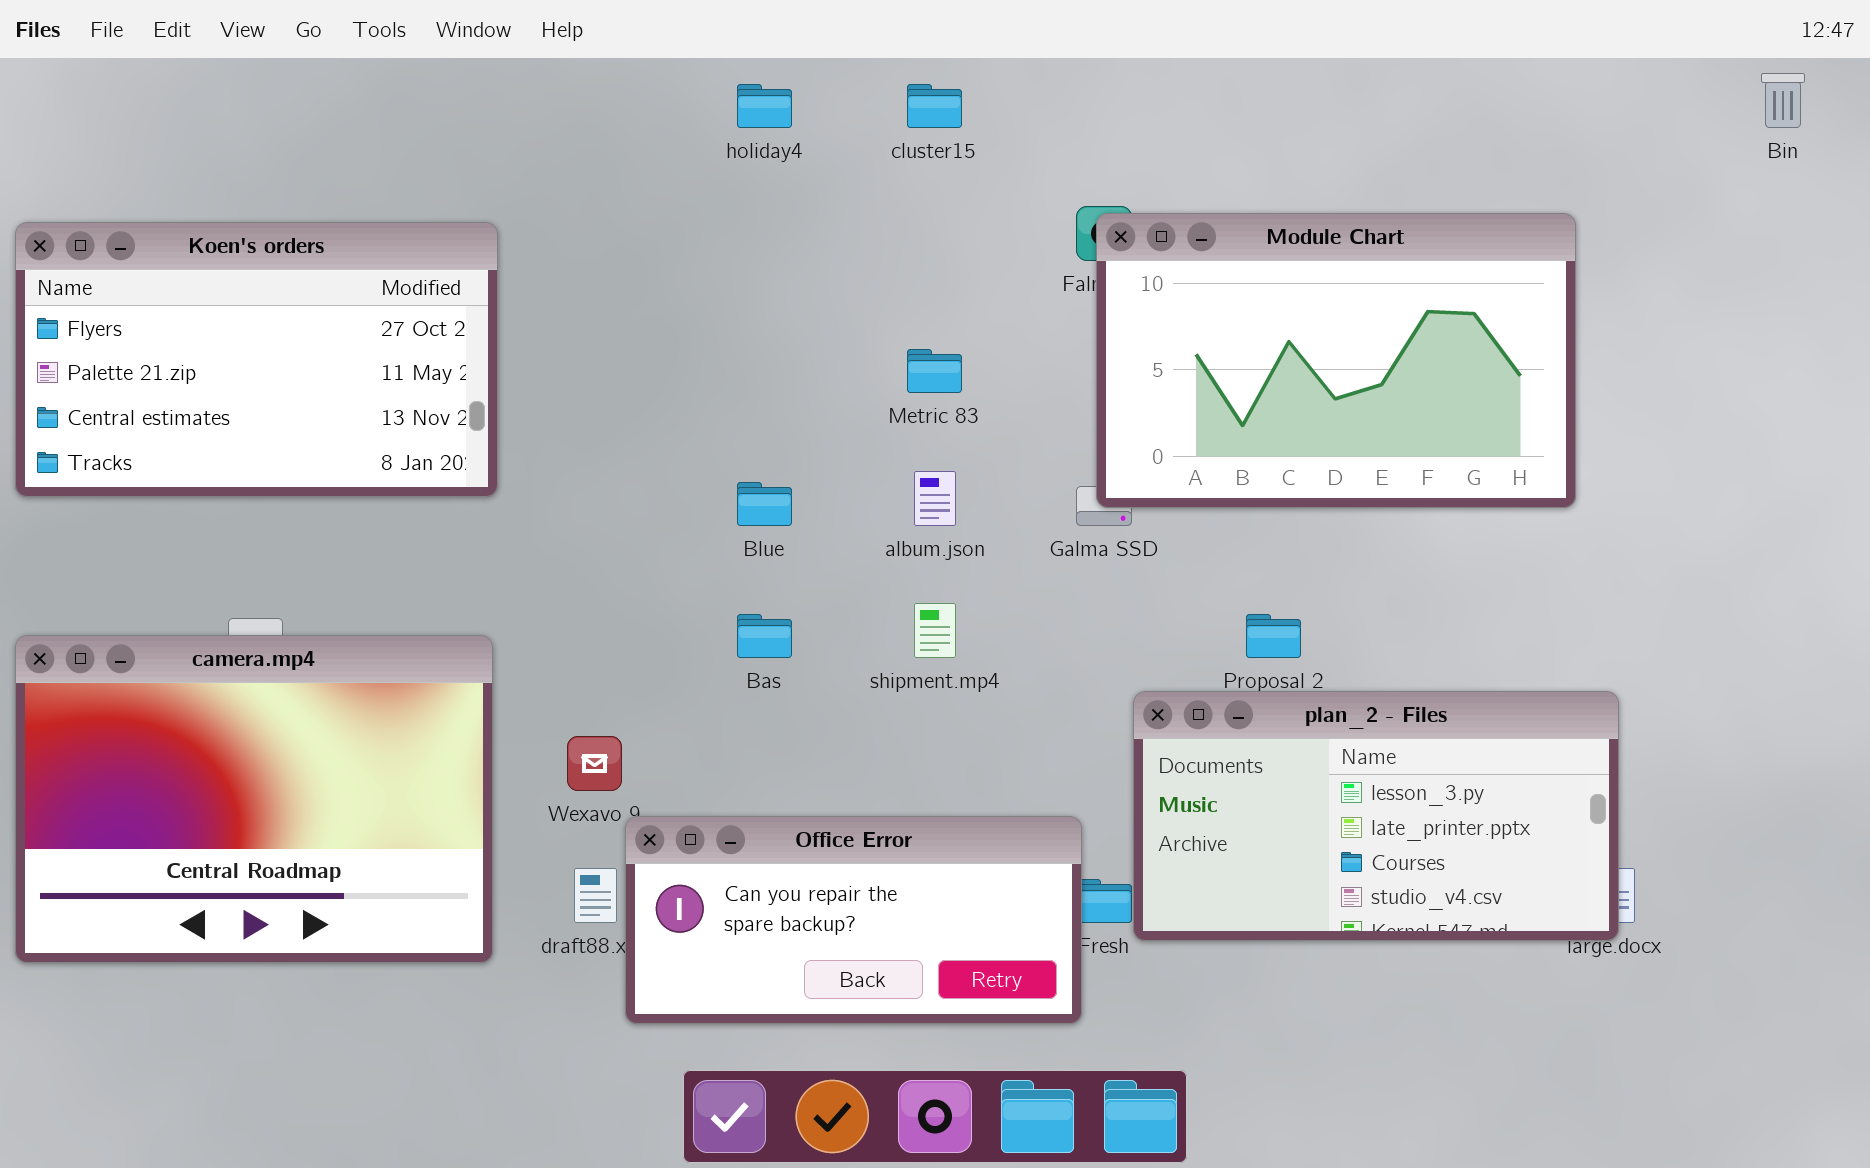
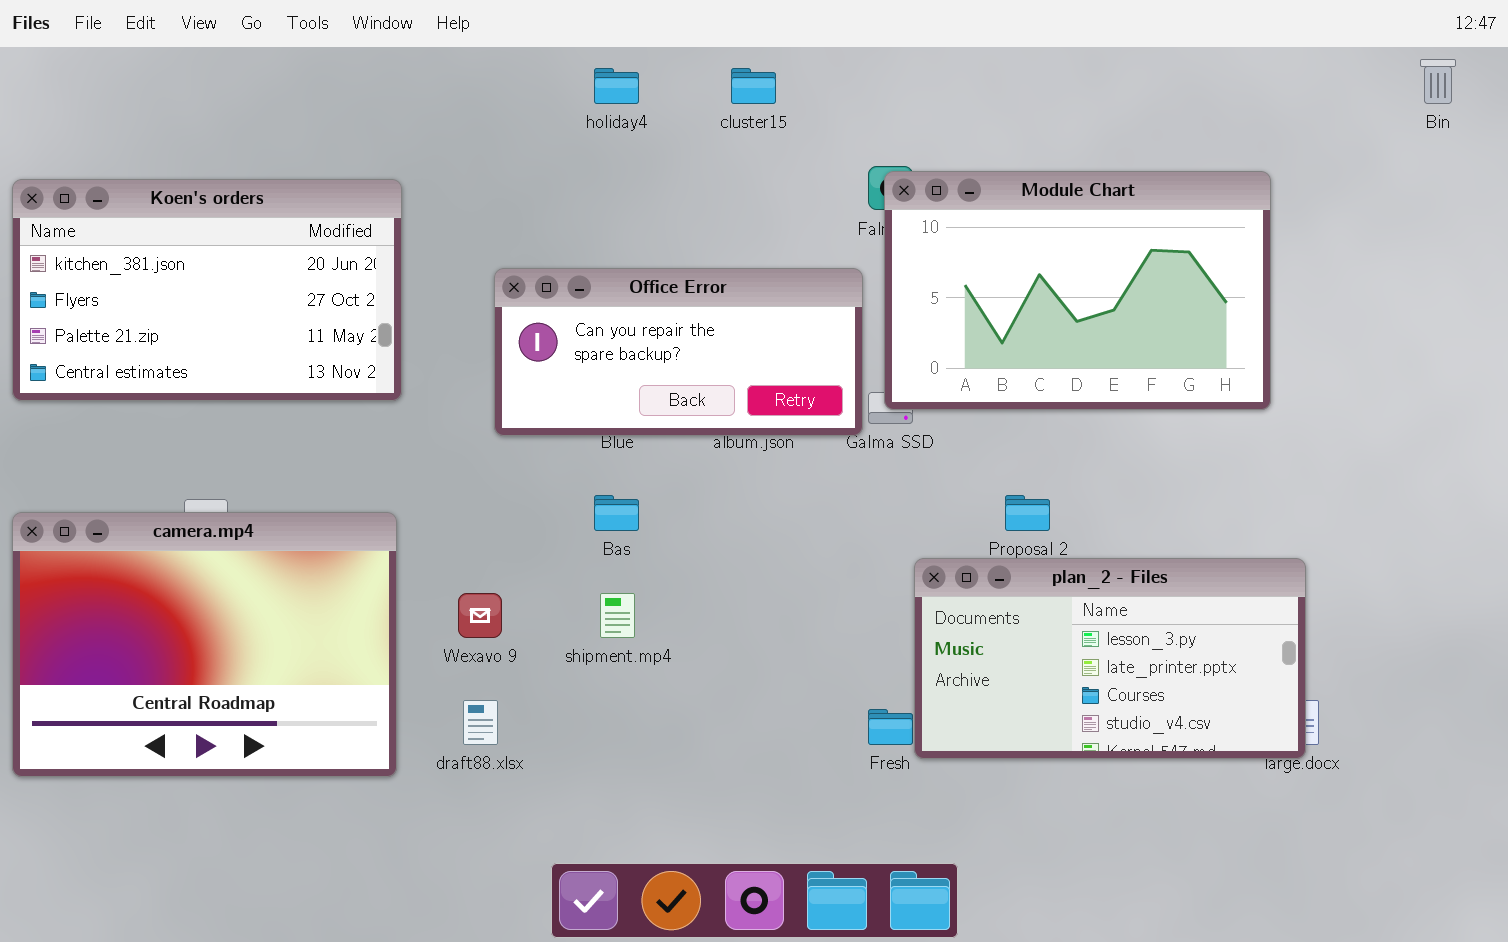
Koen's orders: [15,222,498,497] -> [12,179,402,401], scrolled up 1 row
shipment.mp4: [914,603,956,658] -> [600,593,635,638], moved
Office Error: [625,816,1082,1024] -> [494,268,863,436], moved

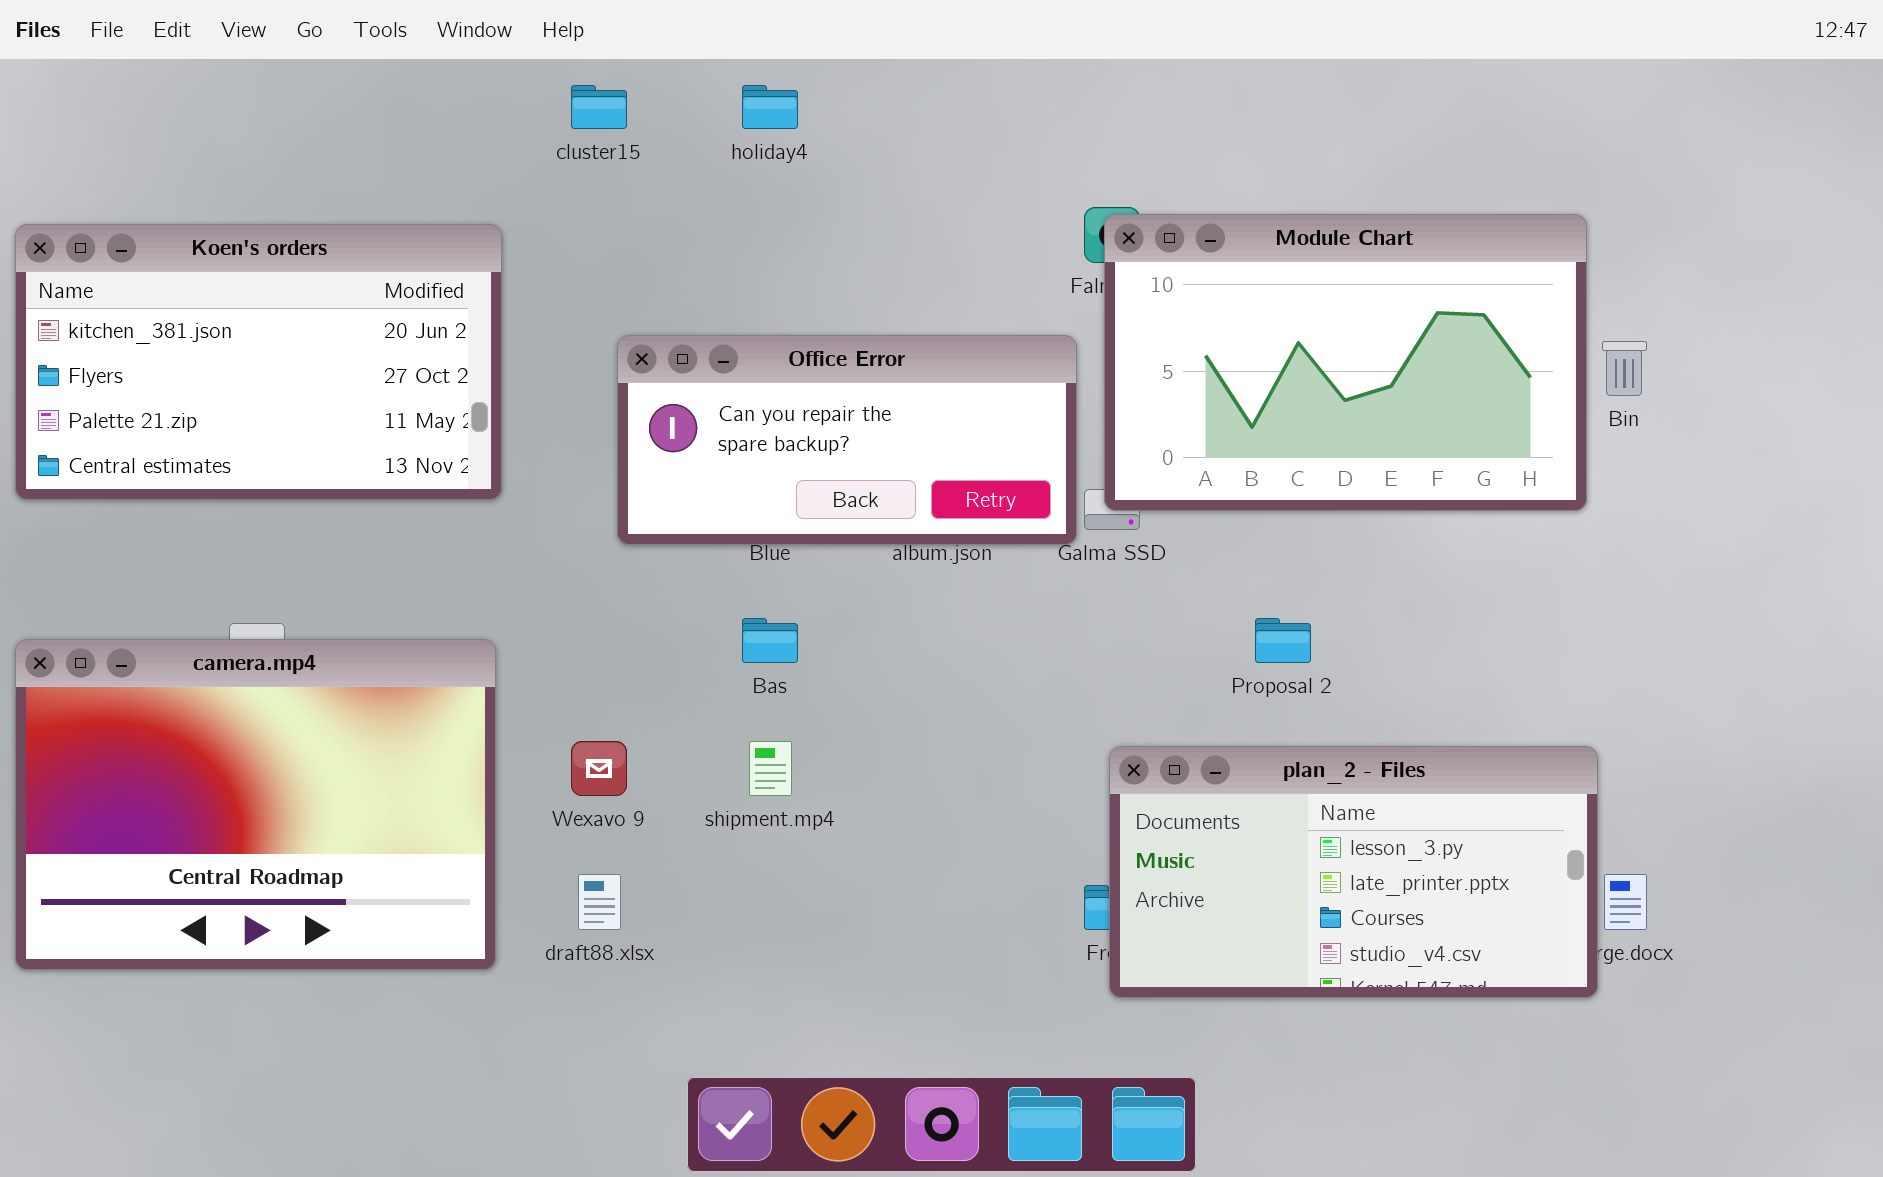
Bin: [1420,59,1456,104] -> [1602,341,1647,396], moved
cluster15: [731,68,776,104] -> [571,85,627,129], moved
plan_2 - Files: [914,558,1306,759] -> [1109,746,1598,998], moved

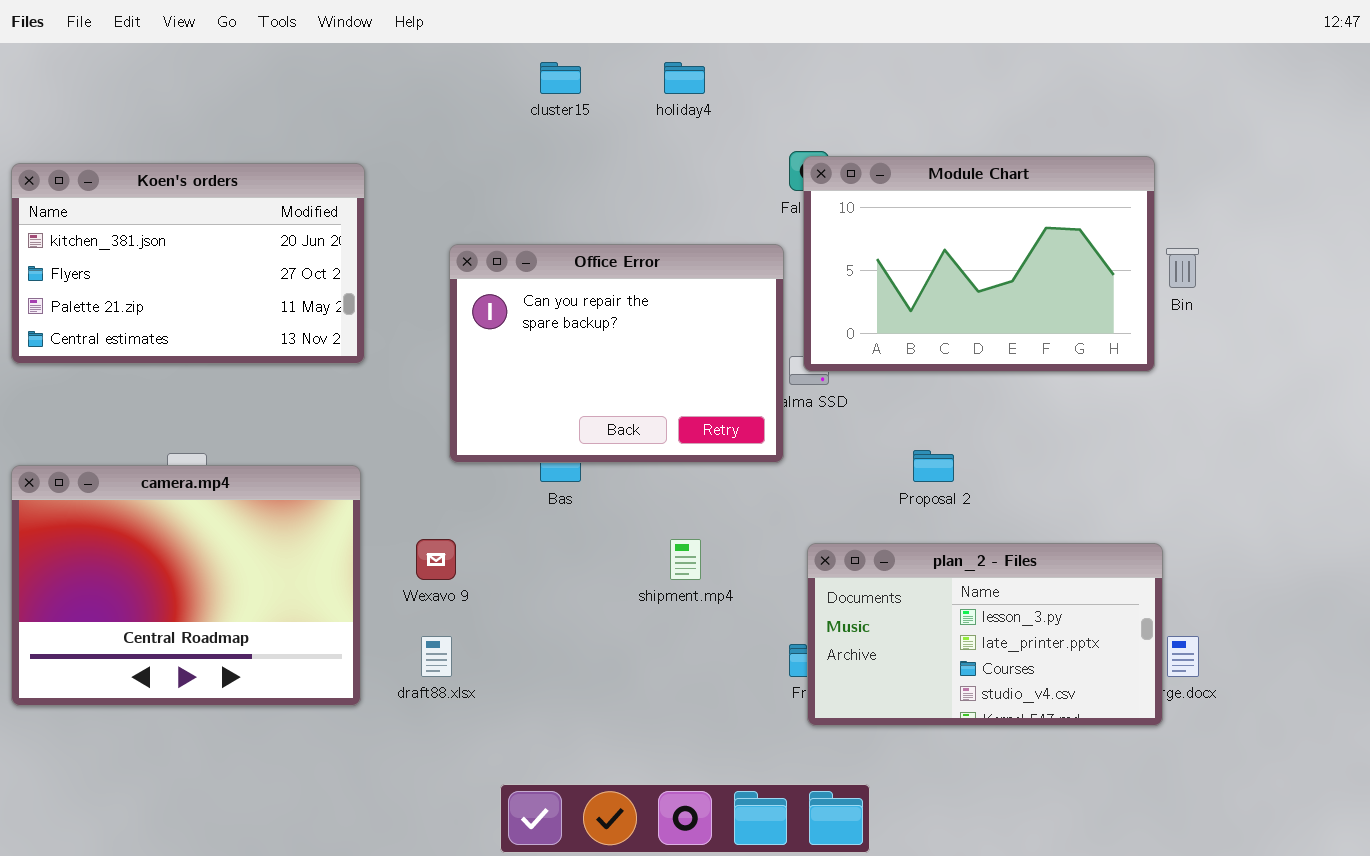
cluster15: [571,85,627,129] -> [540,62,581,94], moved
holiday4: [742,85,798,129] -> [664,62,705,94], moved
Office Error: [617,335,1077,545] -> [449,244,784,463], resized
shipment.mp4: [749,741,792,796] -> [670,539,701,580], moved

